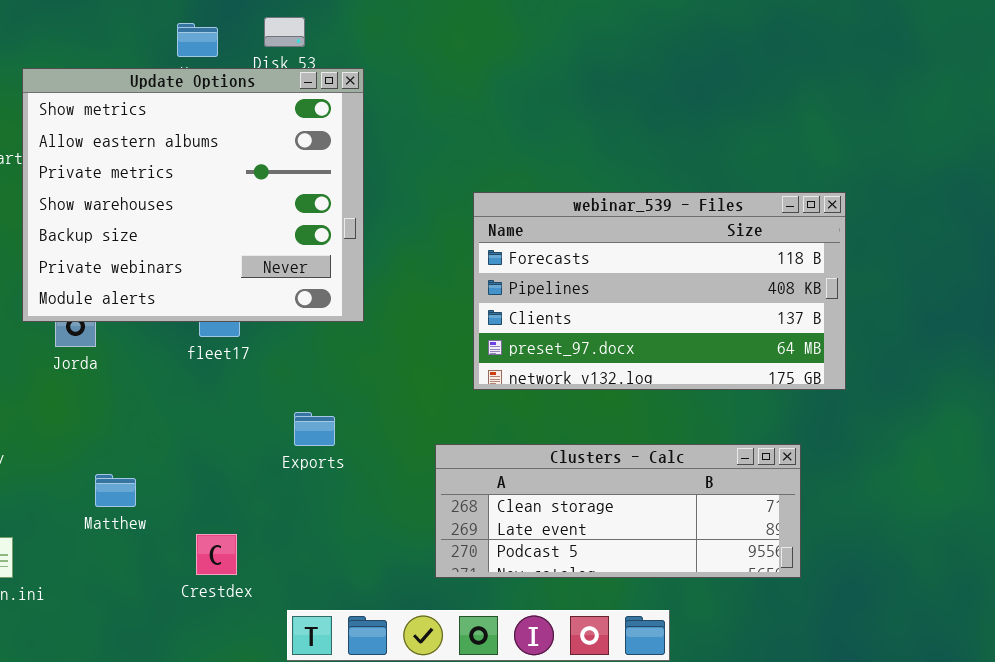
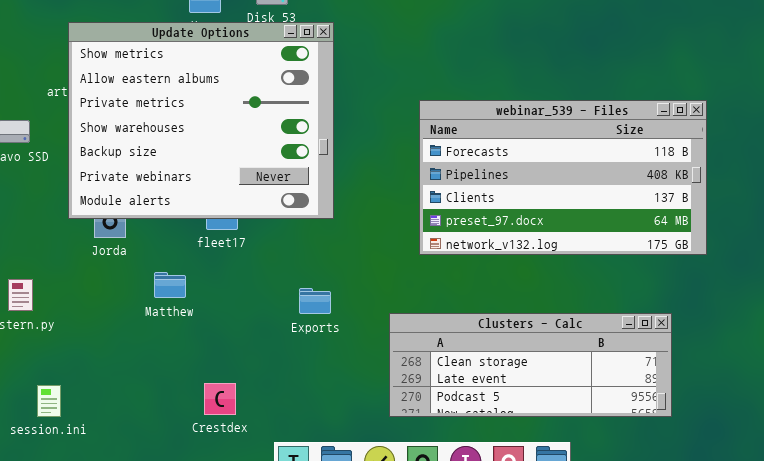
webinar_539 - Files: [473,192,846,390] -> [419,100,707,255], moved
Exports: [294,412,335,446] -> [299,288,331,314], moved
Matthew: [95,474,136,507] -> [154,272,186,298], moved

